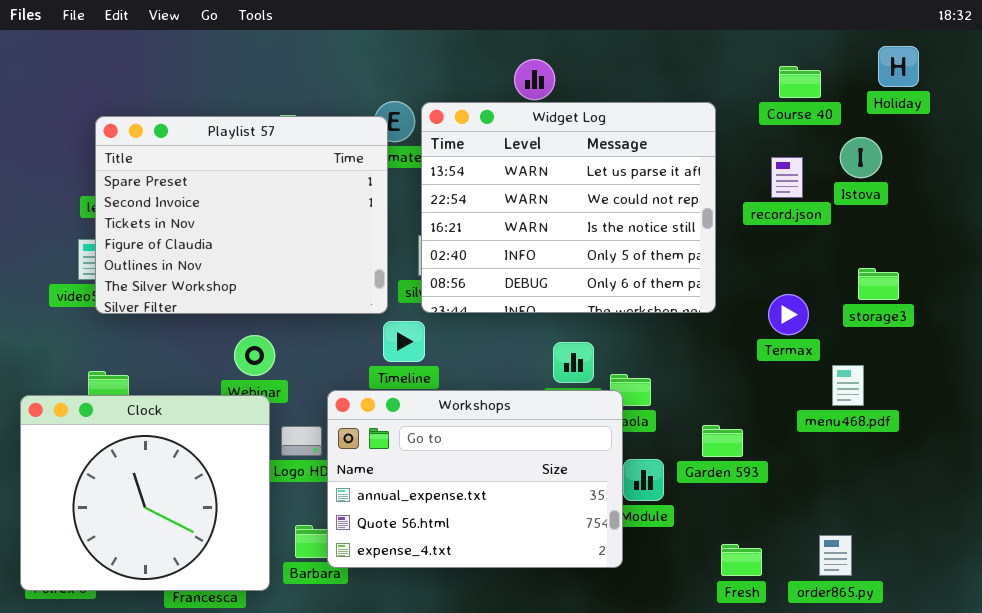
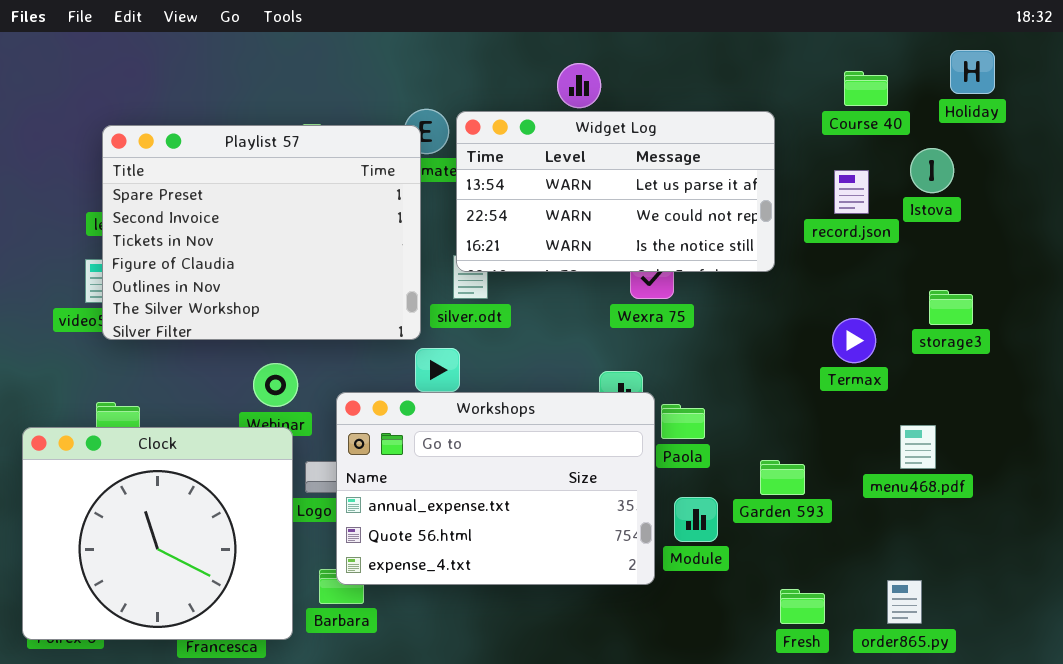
Widget Log: [421,102,716,313] -> [456,111,775,272], resized
menu468.pdf: [832,365,864,406] -> [900,425,936,469], moved
Workshops: [327,390,623,568] -> [336,392,655,585], moved

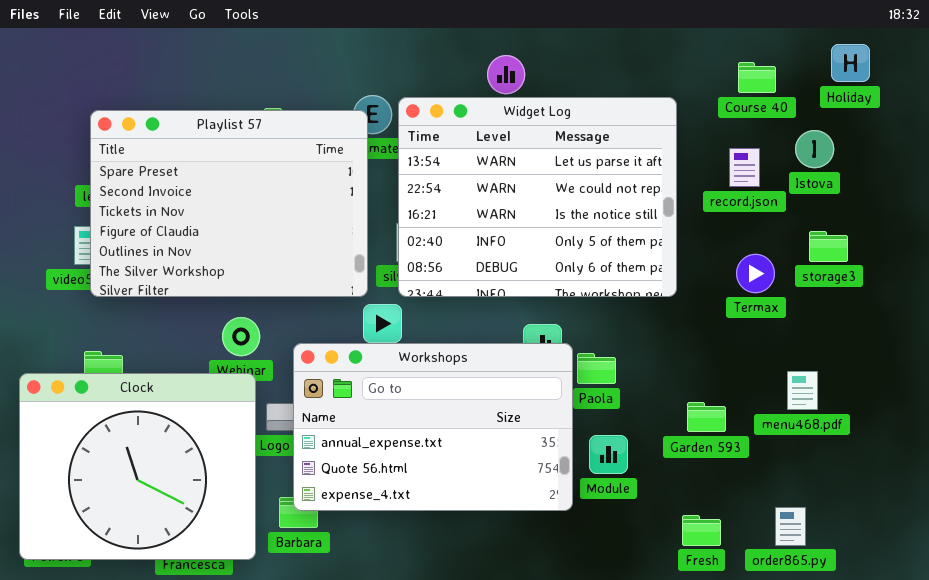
Widget Log: [456,111,775,272] -> [398,97,677,297], resized
storage3: [929,290,973,325] -> [809,231,848,262], moved
Termax: [832,318,876,363] -> [736,254,775,293], moved
Garden 593: [760,460,805,495] -> [687,402,726,432], moved

